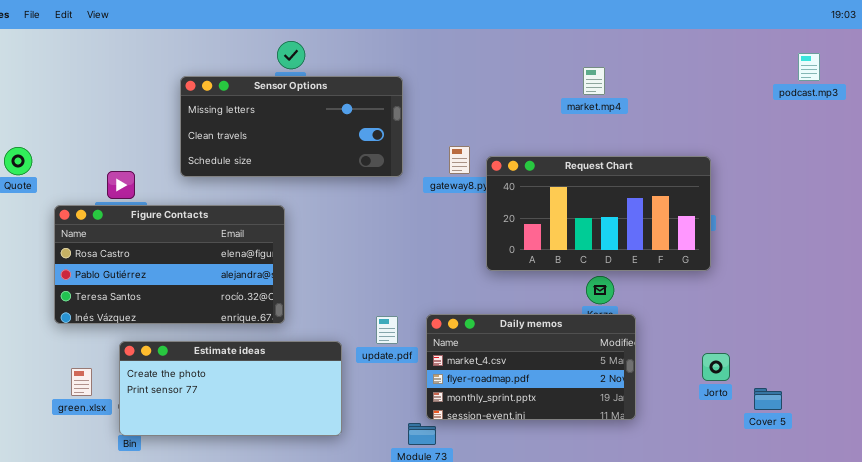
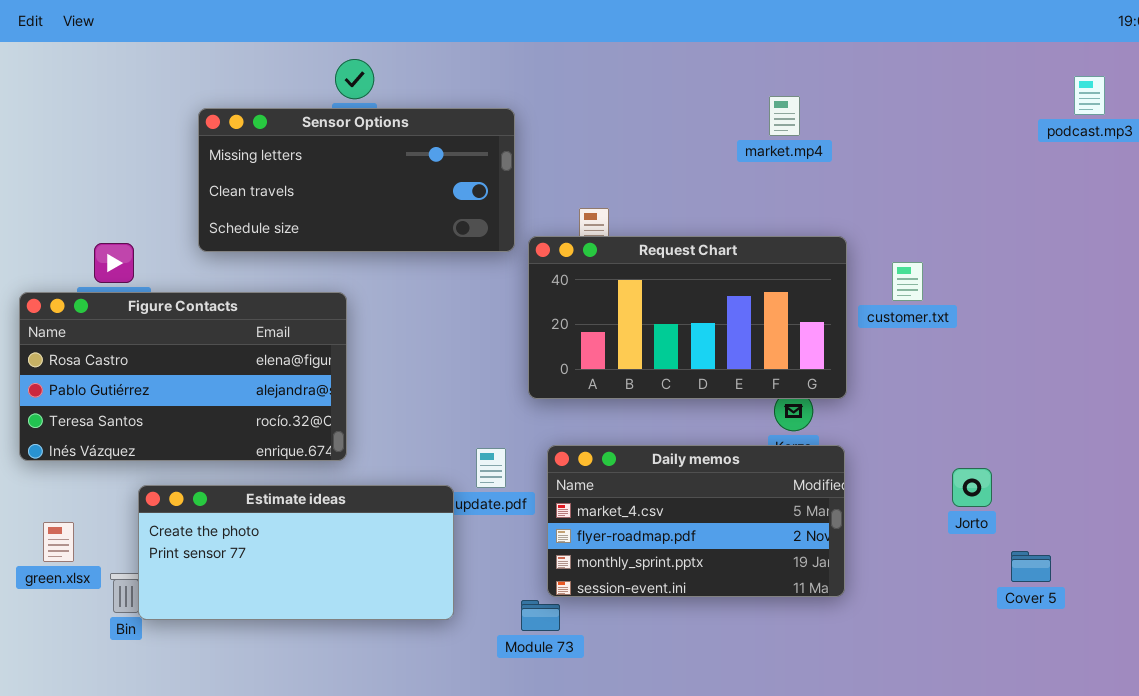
Request Chart: [486,156,711,271] -> [528,236,847,399], moved
Estimate ideas: [119,341,342,436] -> [138,485,454,620], moved
Jorto: [702,353,730,381] -> [952,468,992,507], moved

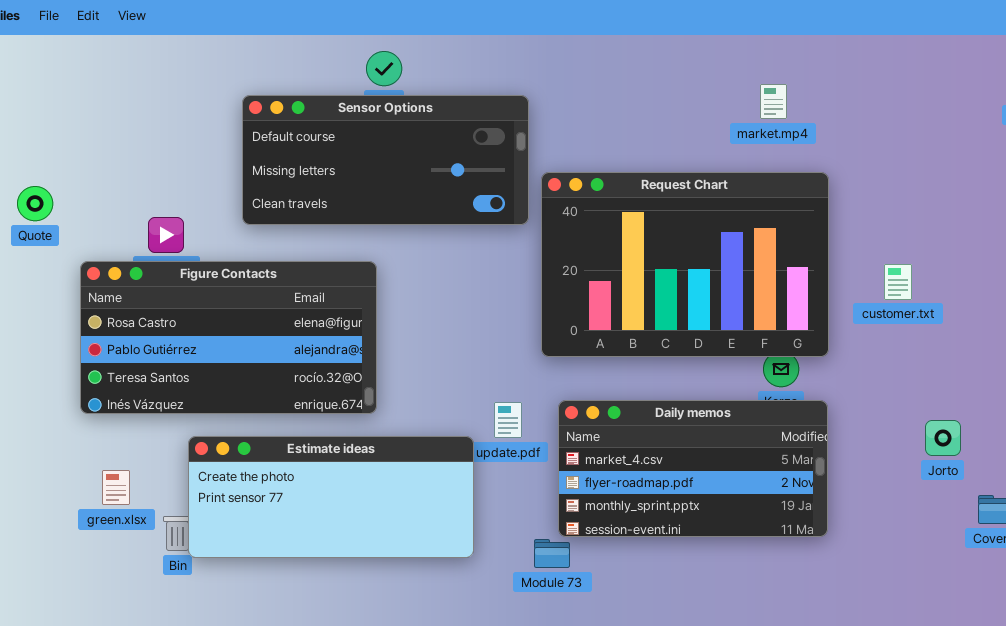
Sensor Options: [198,108,515,252] -> [242,95,529,225], scrolled up 1 row
Request Chart: [528,236,847,399] -> [541,172,829,357], resized
customer.txt: [892,262,923,301] -> [884,264,912,300], moved

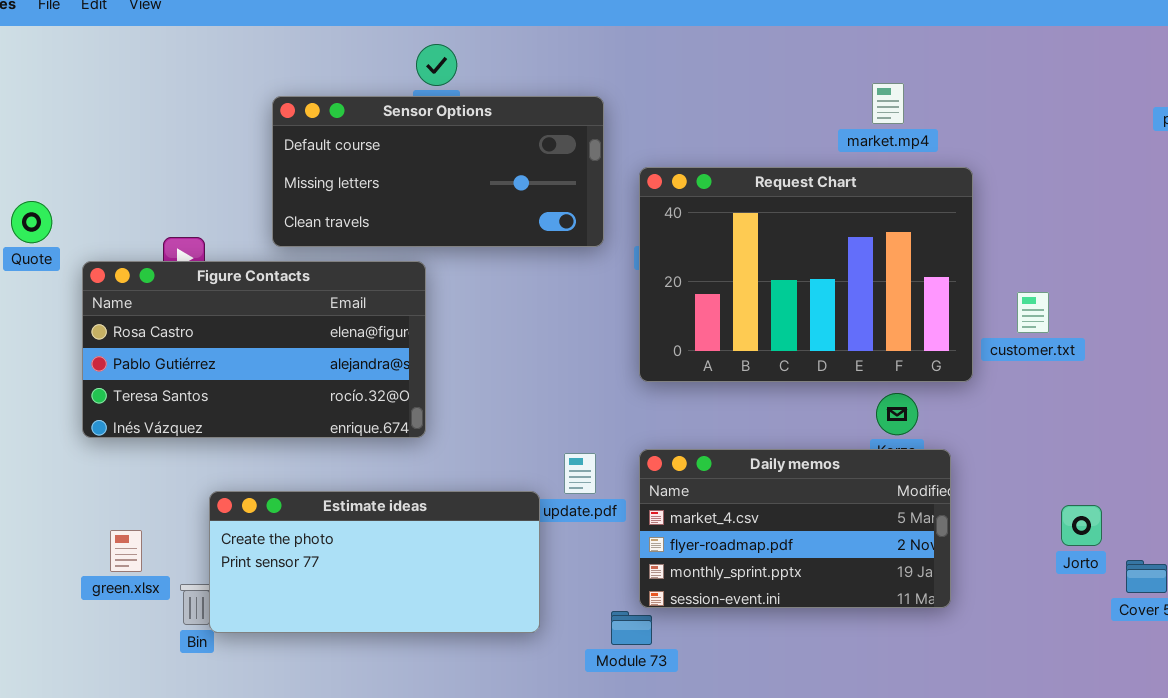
Request Chart: [541,172,829,357] -> [639,167,973,382], moved
Figure Contacts: [80,261,377,414] -> [82,261,426,438], moved
Jorto: [925,420,961,456] -> [1061,505,1102,546], moved

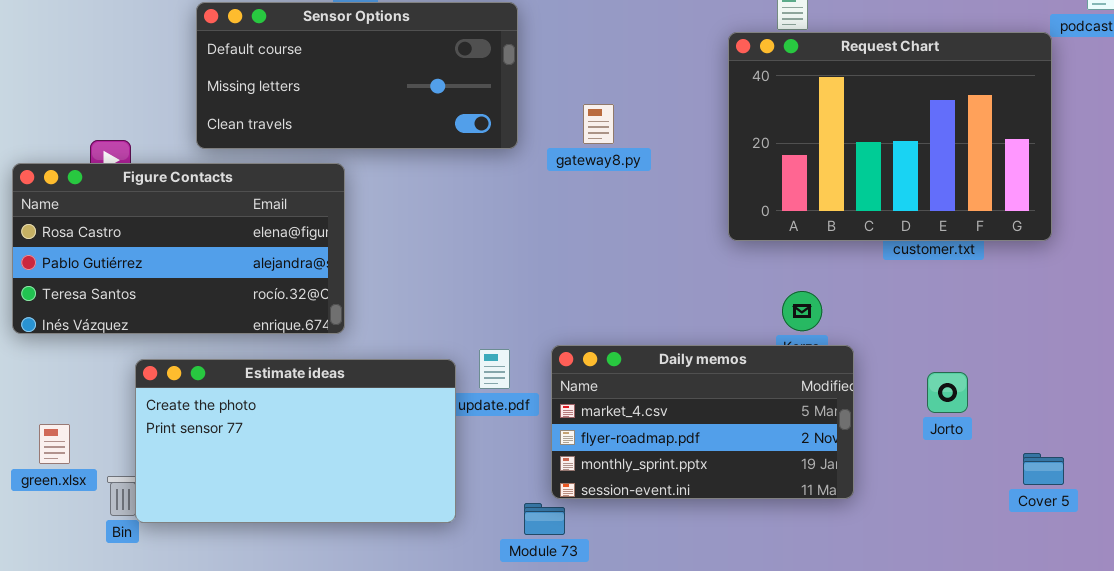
Request Chart: [639,167,973,382] -> [728,32,1052,241], moved
Estimate ideas: [209,491,540,633] -> [135,359,456,523], resized
Jorto: [1061,505,1102,546] -> [927,372,968,413], moved

